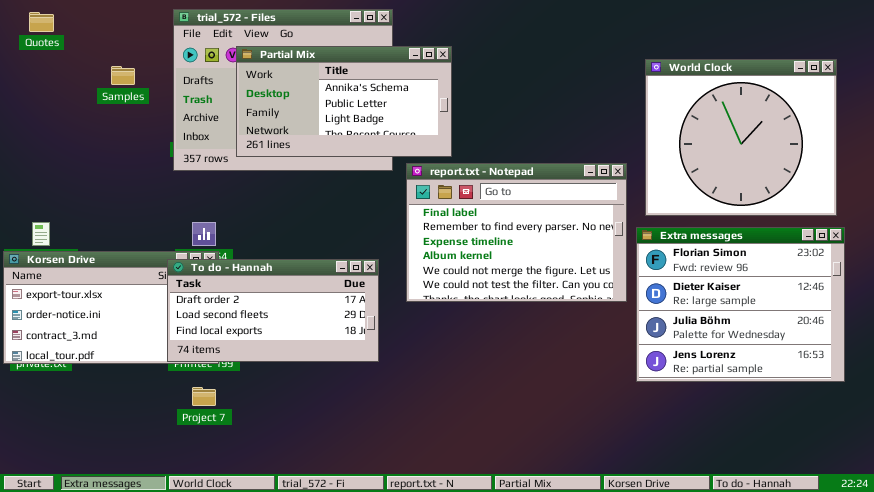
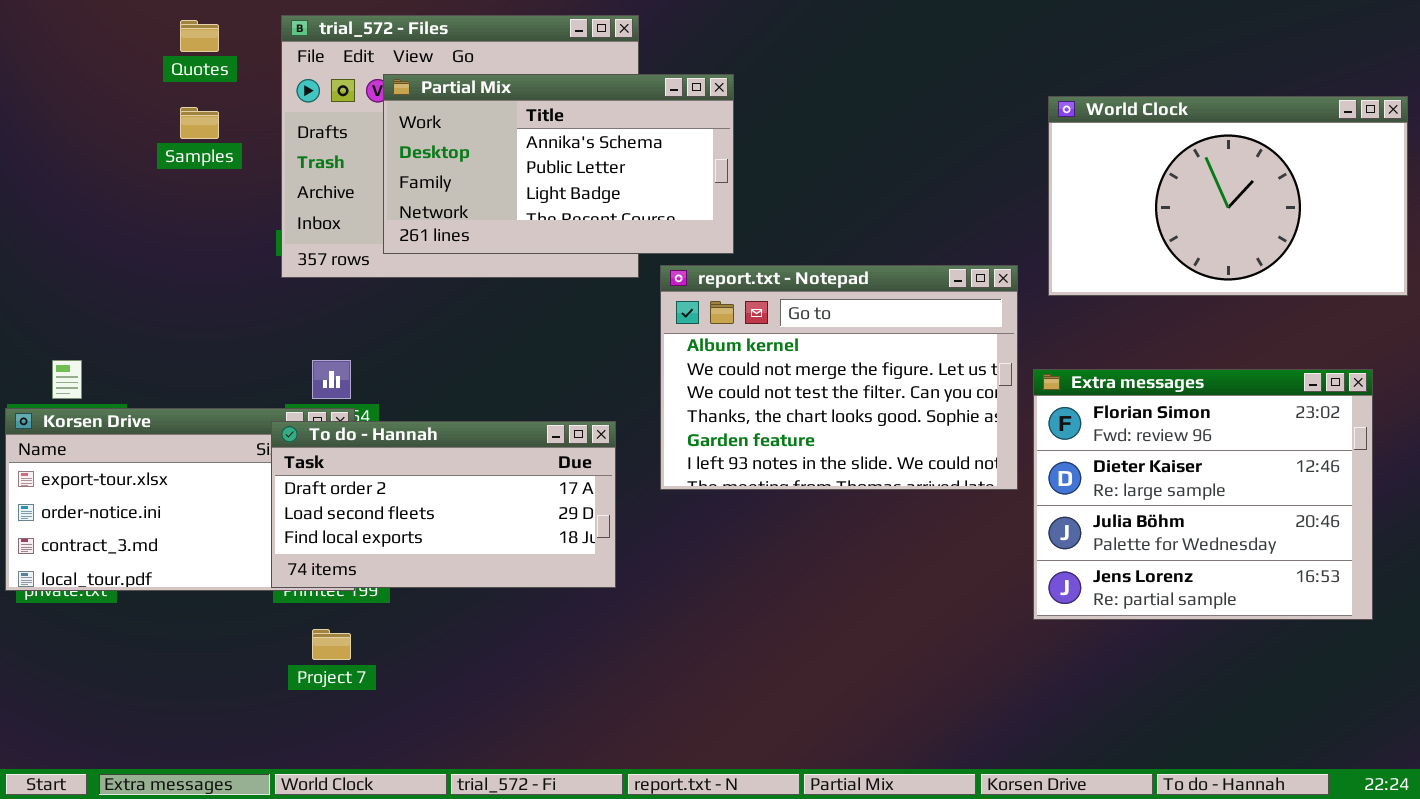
Quotes: [29,12,54,32] -> [180,20,219,52], moved
World Clock: [645,59,837,216] -> [1048,96,1408,296], resized
report.txt - Notepad: [406,163,627,302] -> [660,265,1018,490], scrolled down 3 rows

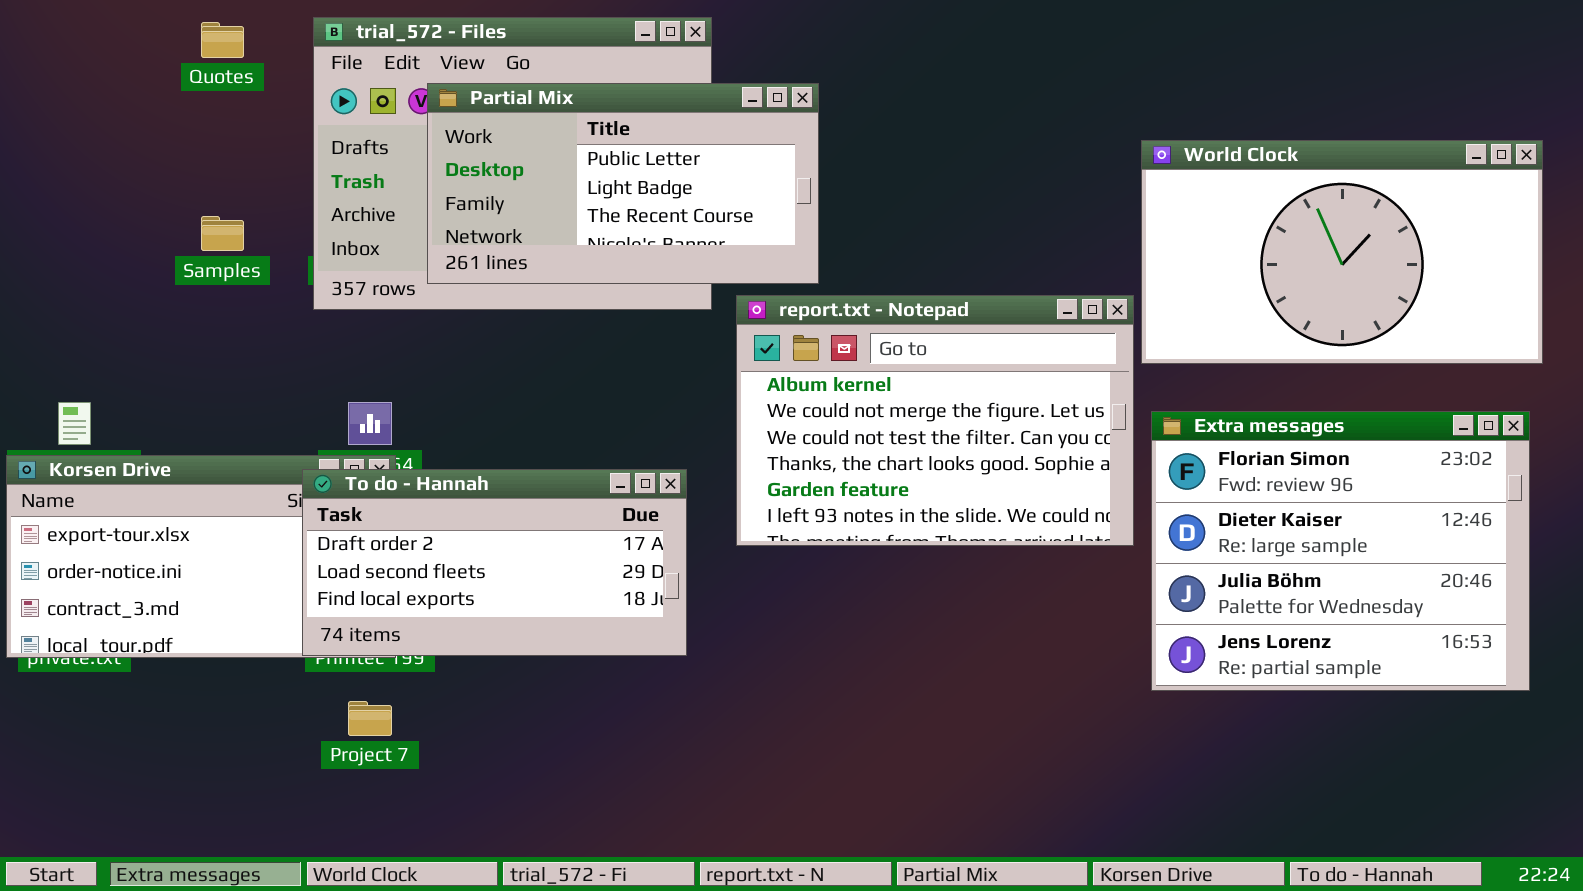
Partial Mix: [383,74,734,254] -> [427,83,819,284], scrolled down 1 row
World Clock: [1048,96,1408,296] -> [1141,140,1543,364], moved
Samples: [180,107,219,139] -> [201,216,244,251], moved

